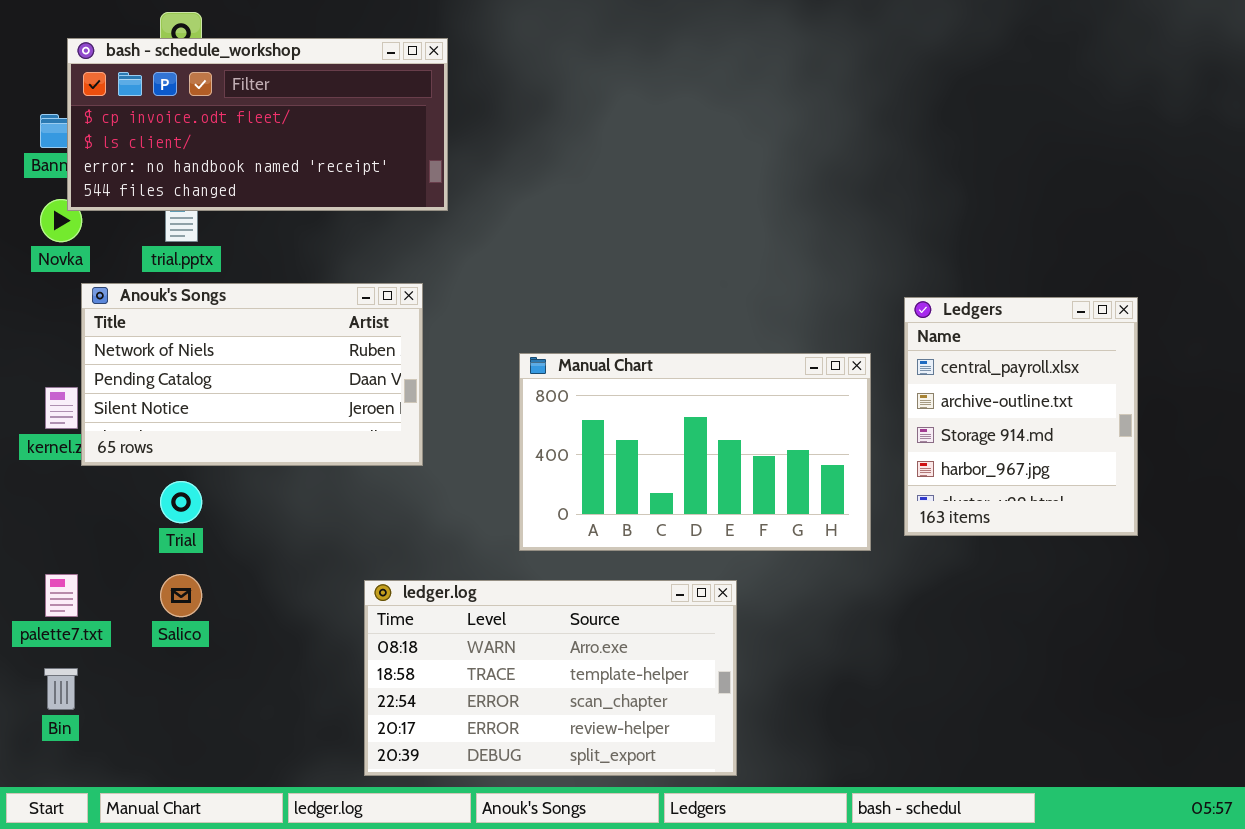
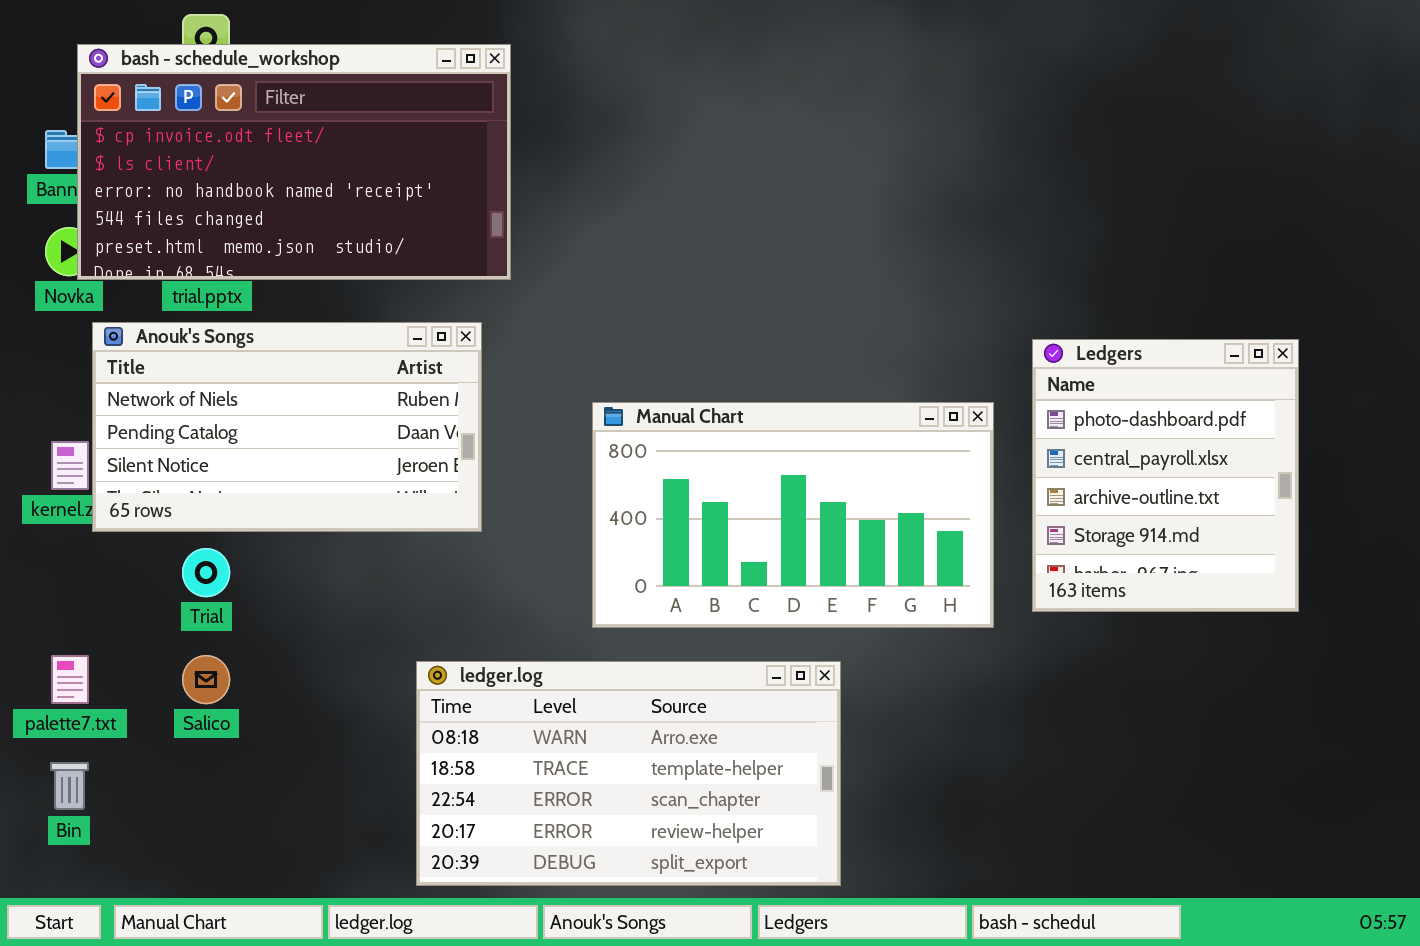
bash - schedule_workshop: [67,38,448,211] -> [77,44,511,280], resized
Ledgers: [904,297,1138,536] -> [1032,339,1299,612], scrolled up 1 row

